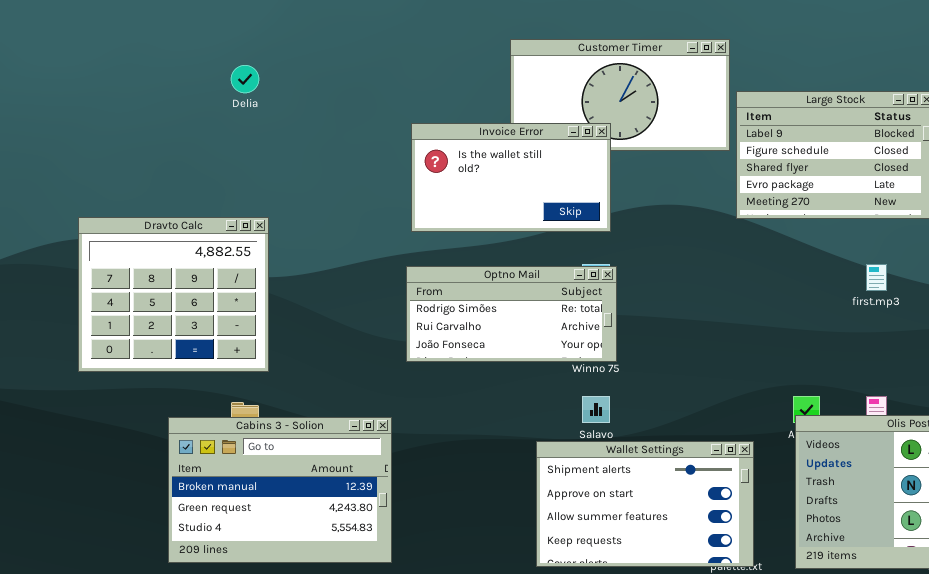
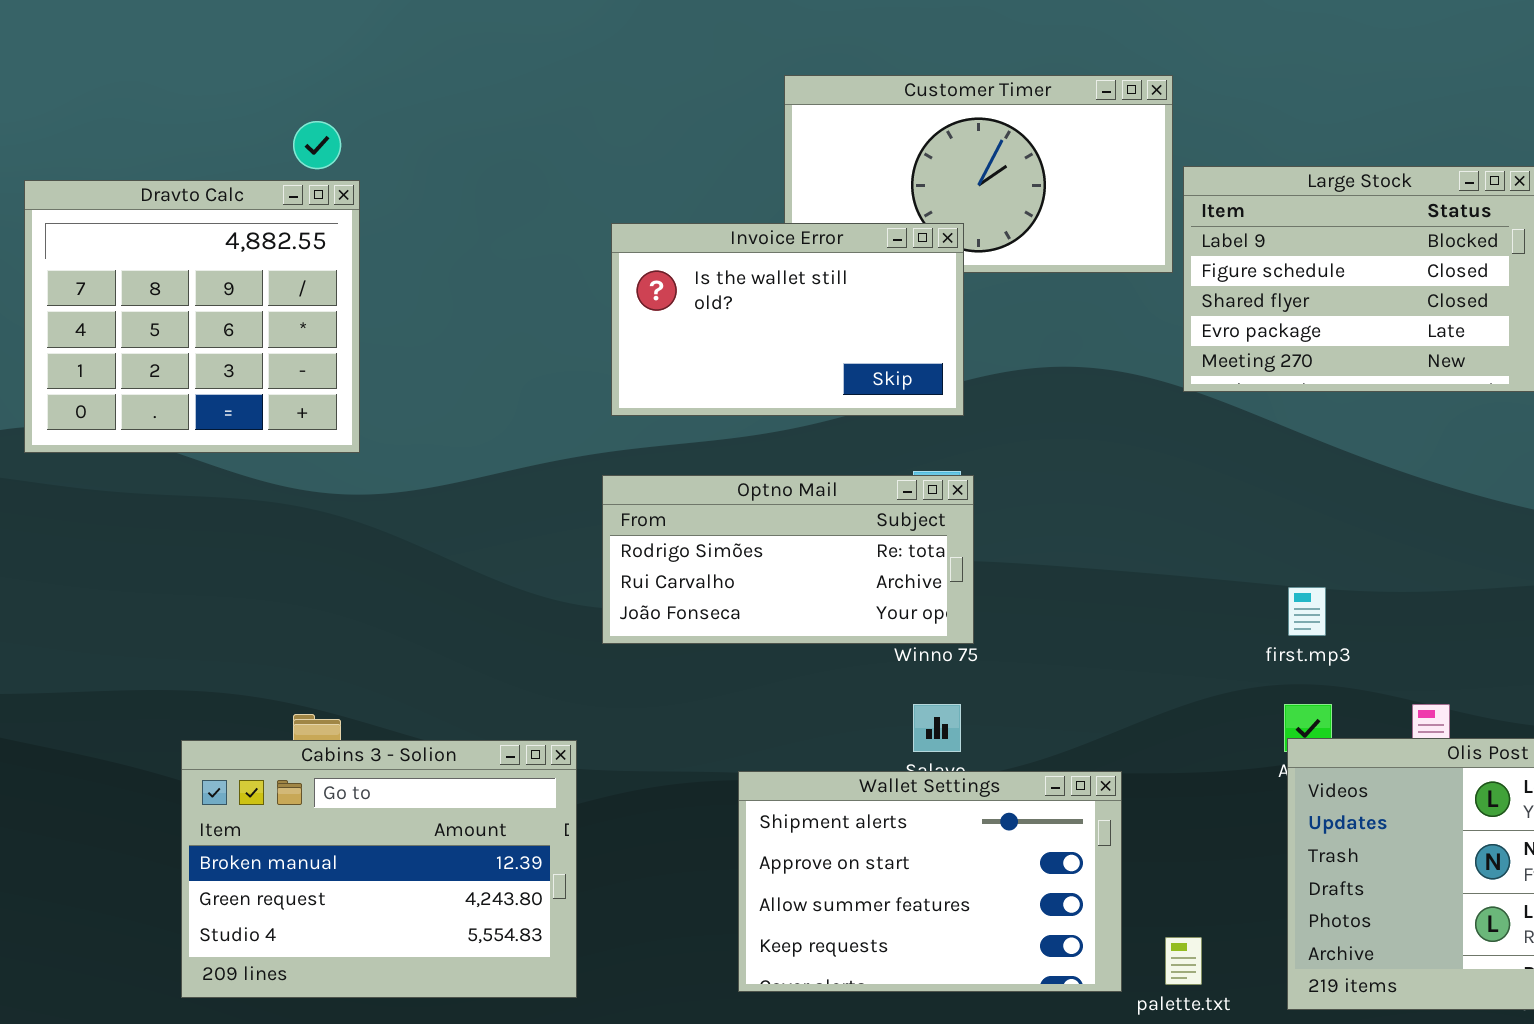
Dravto Calc: [78,217,269,372] -> [24,180,360,453], moved
first.mp3: [866,264,887,291] -> [1288,587,1326,636], moved
Wallet Settings: [536,441,754,567] -> [738,771,1122,992], moved

